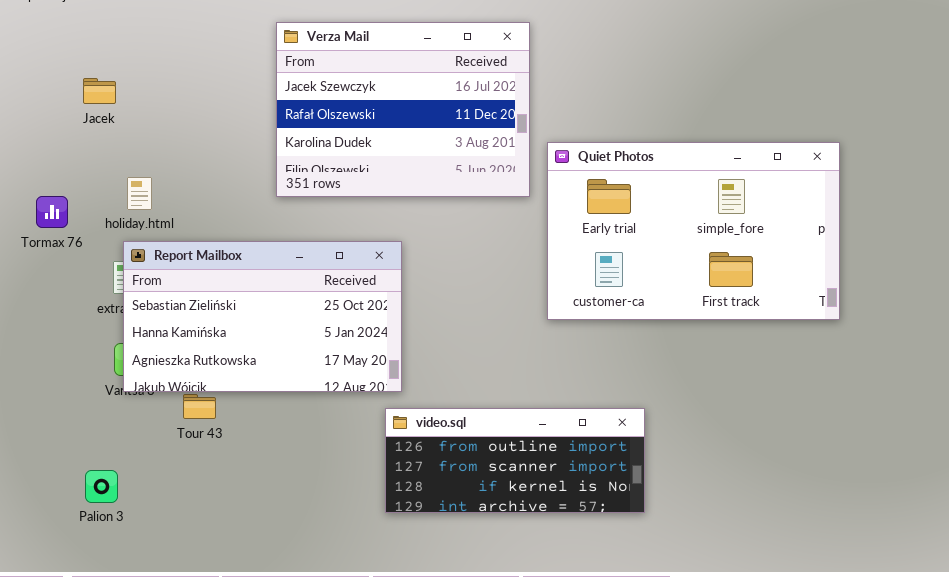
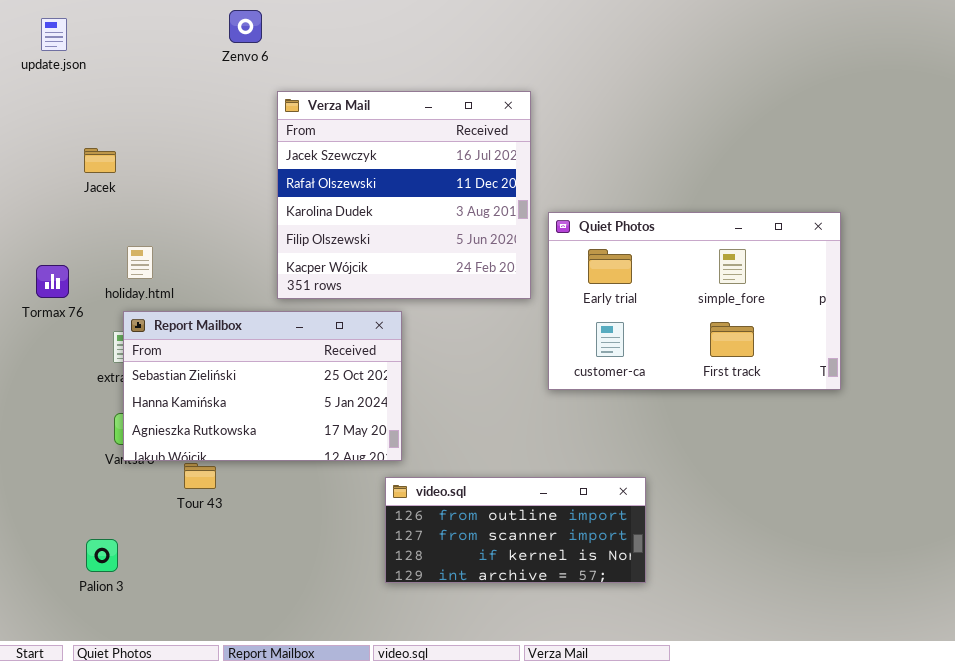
Verza Mail: [276,22,530,197] -> [277,91,531,299], resized

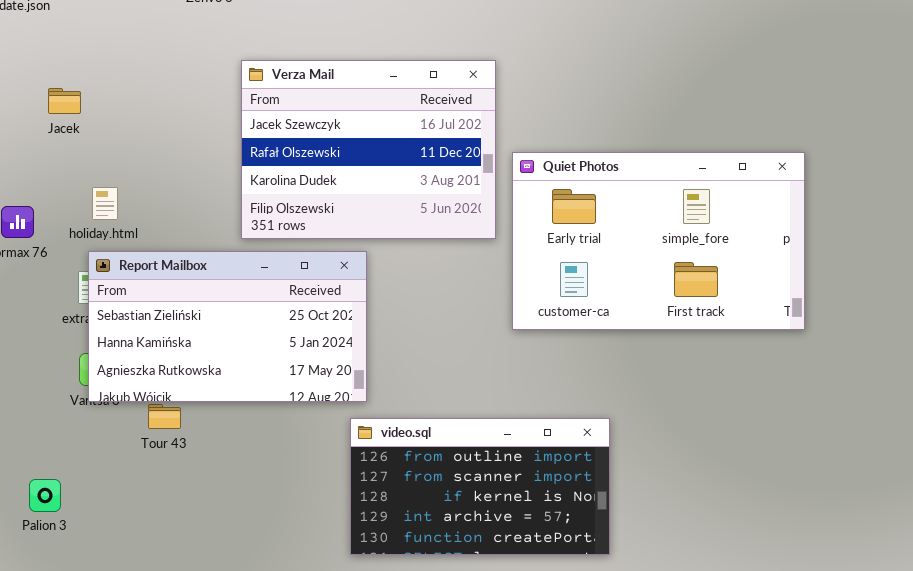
Verza Mail: [277,91,531,299] -> [241,60,496,239], resized
video.sql: [385,477,646,583] -> [350,418,610,555], resized
Palion 3: [86,539,118,572] -> [29,479,61,512], moved

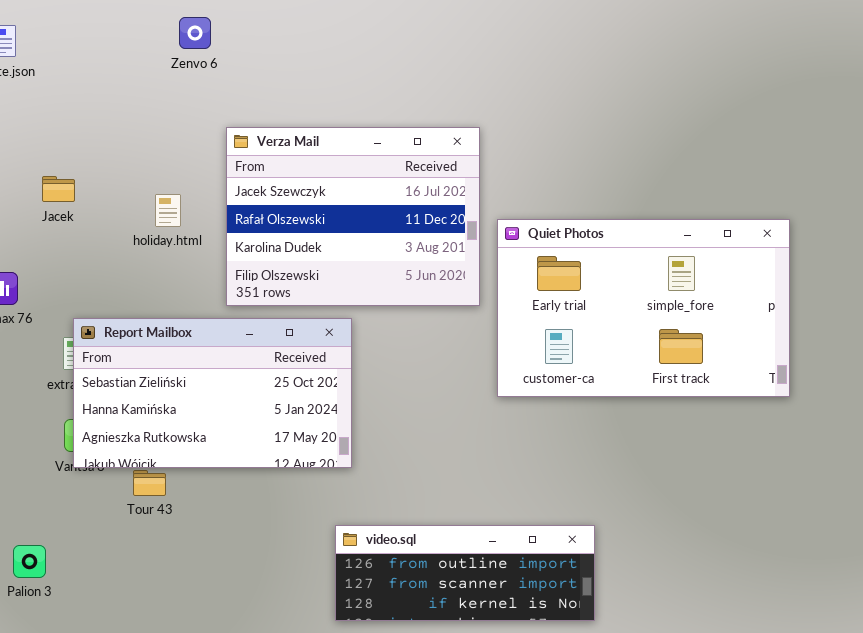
Jacek: [48,88,81,114] -> [42,176,75,202], moved
holiday.html: [92,187,118,220] -> [155,194,181,227], moved
video.sql: [350,418,610,555] -> [335,525,595,621], resized

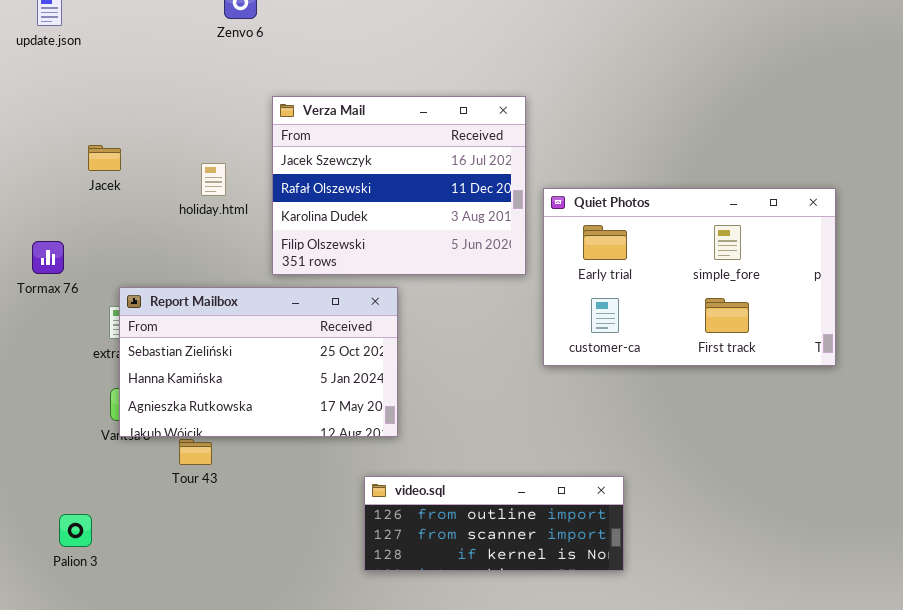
video.sql: [335,525,595,621] -> [364,476,624,571], moved

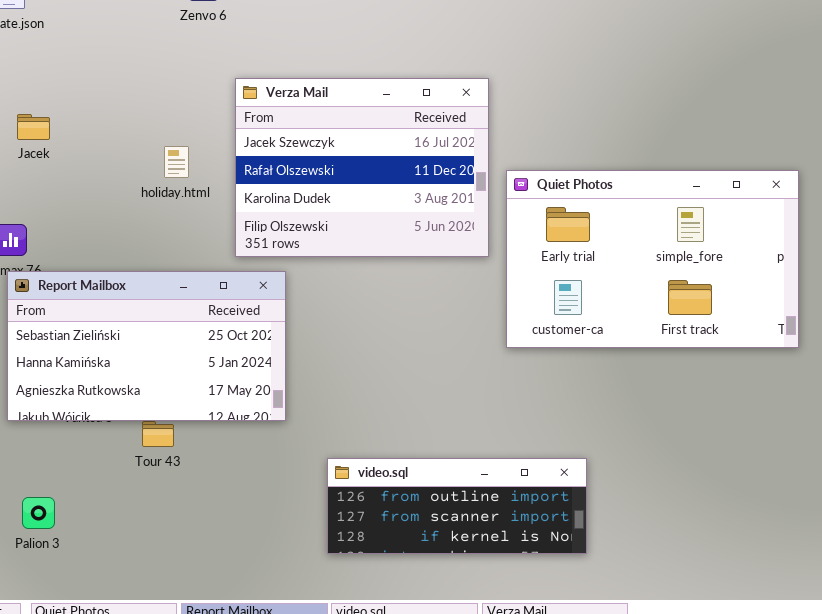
Jacek: [88,145,121,171] -> [17,114,50,140], moved
Report Mailbox: [119,287,398,437] -> [7,271,286,421], moved

